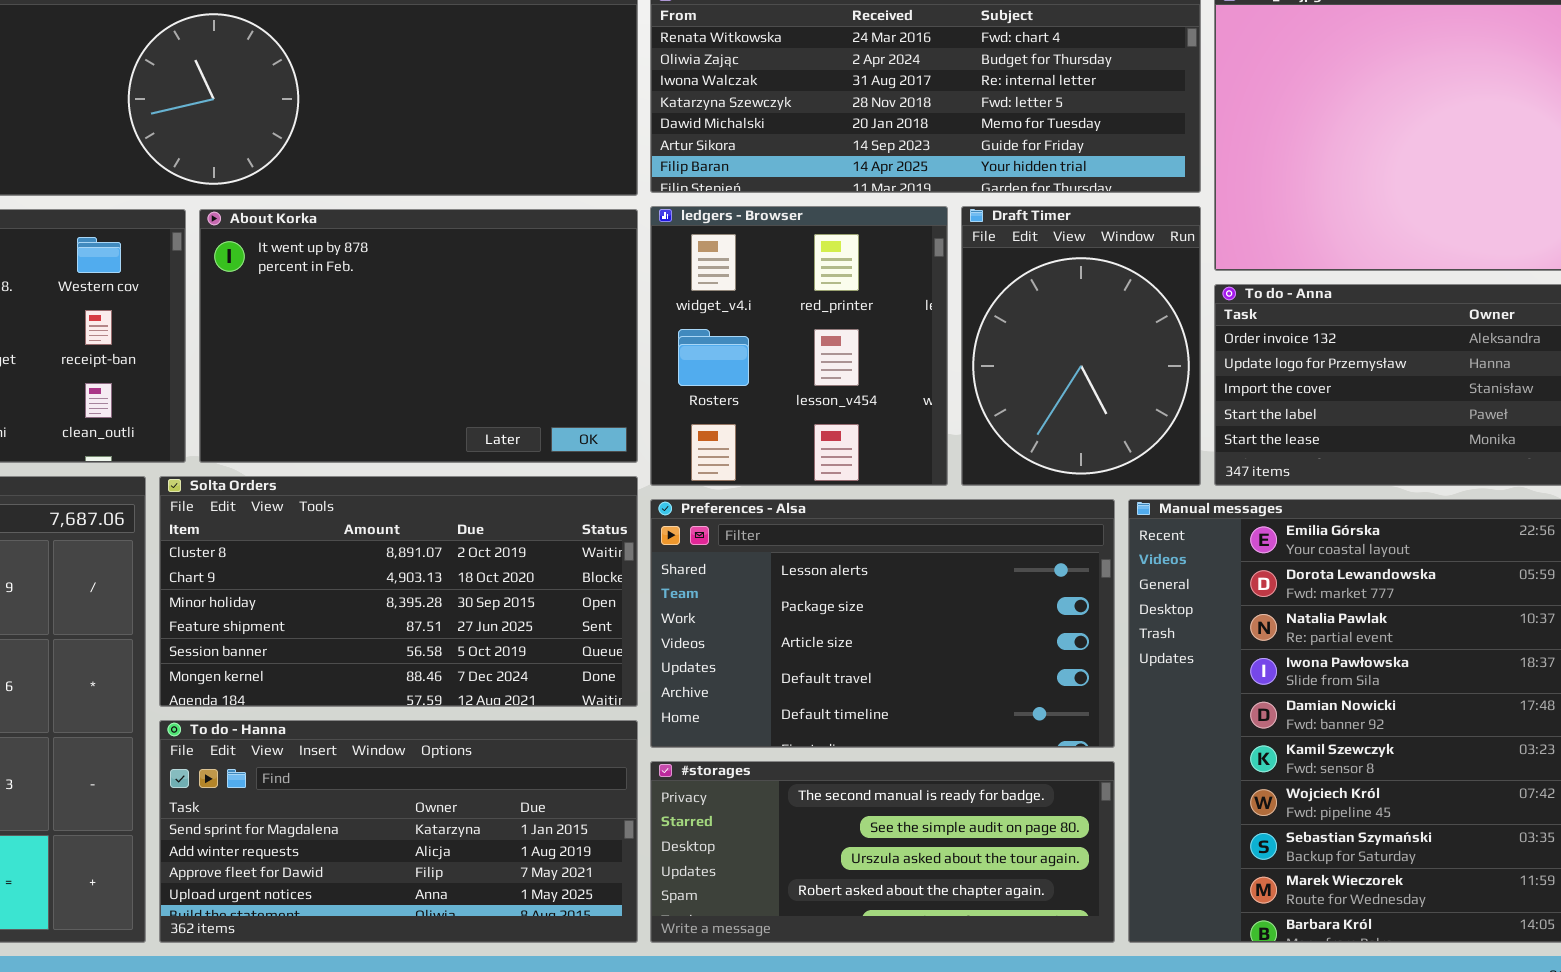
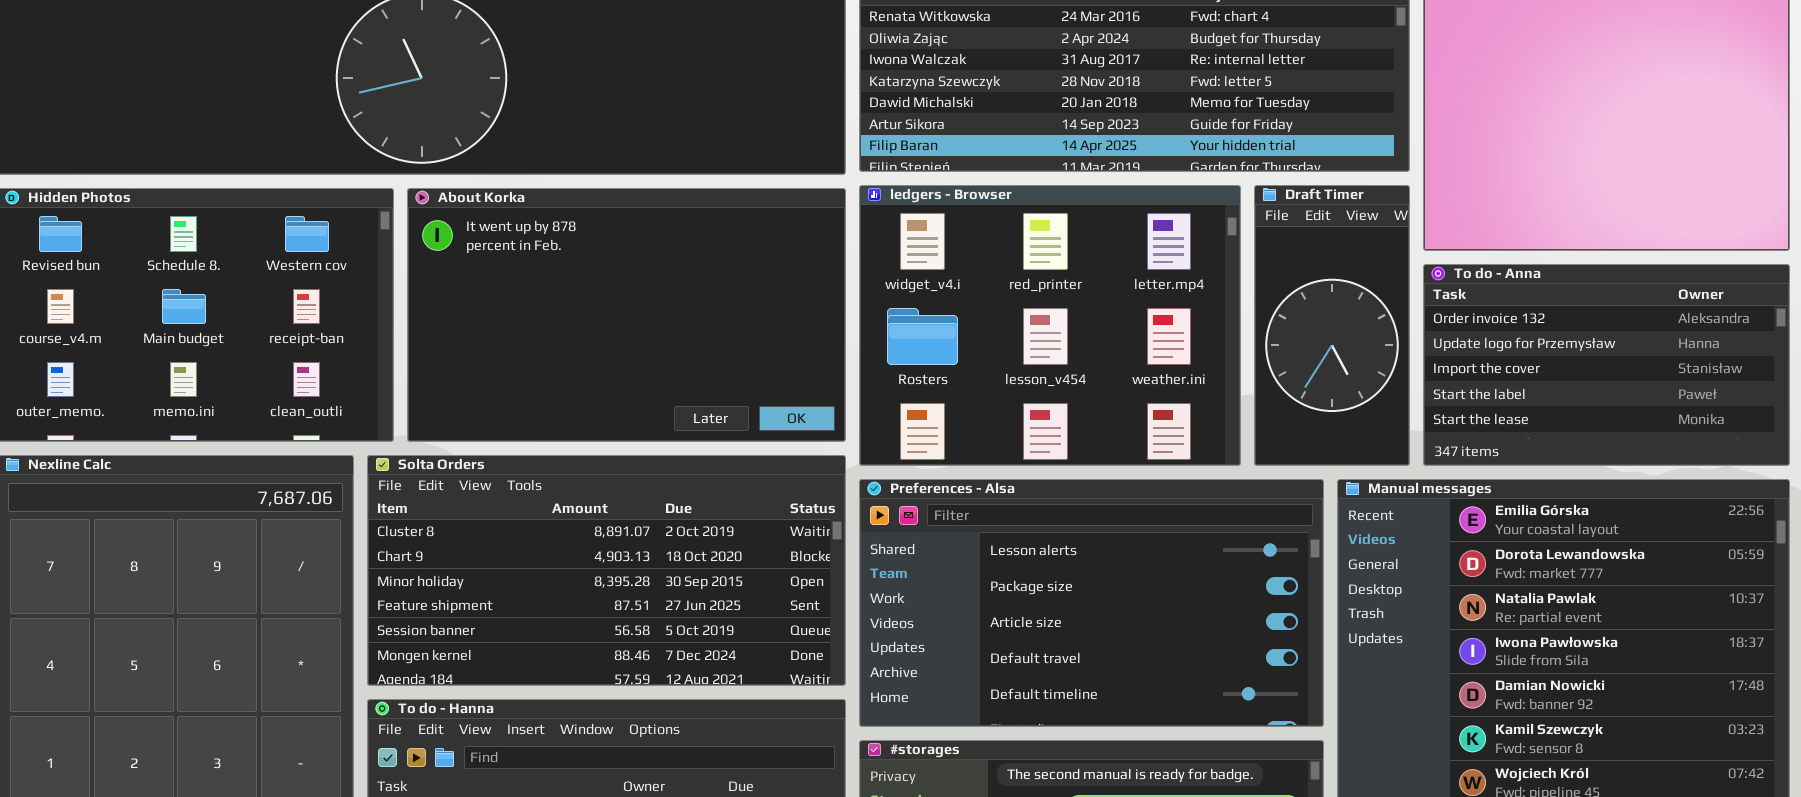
ledgers - Browser: [650,206,948,486] -> [859,185,1241,466], resized
Draft Timer: [961,206,1201,486] -> [1254,185,1410,466], resized

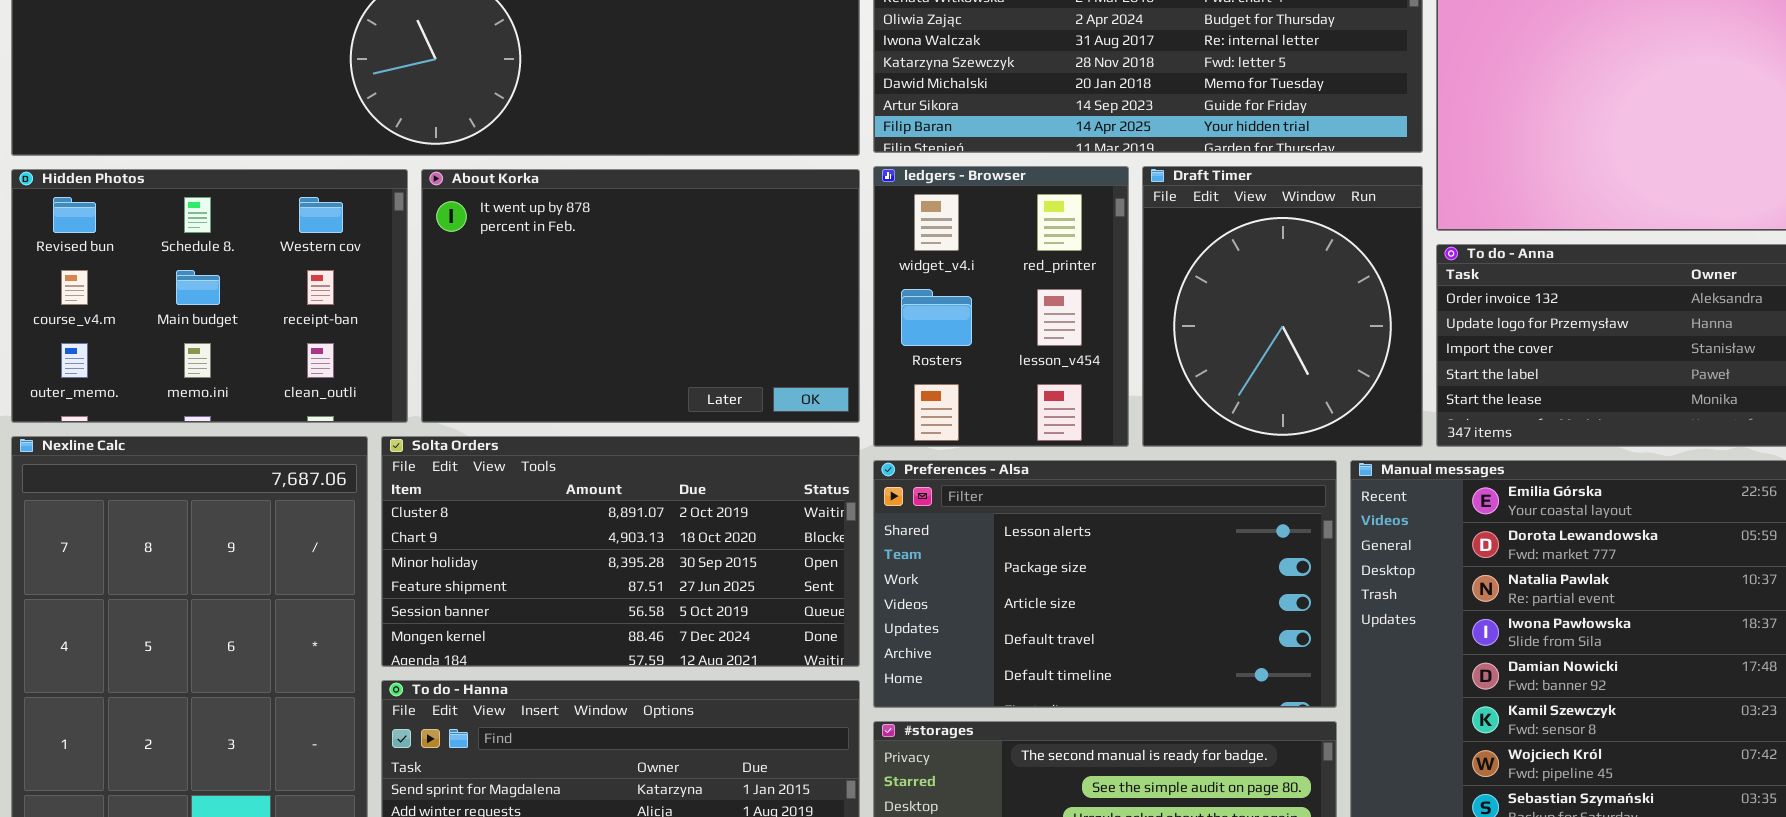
ledgers - Browser: [859,185,1241,466] -> [873,166,1129,447], resized
Draft Timer: [1254,185,1410,466] -> [1142,166,1423,447], resized

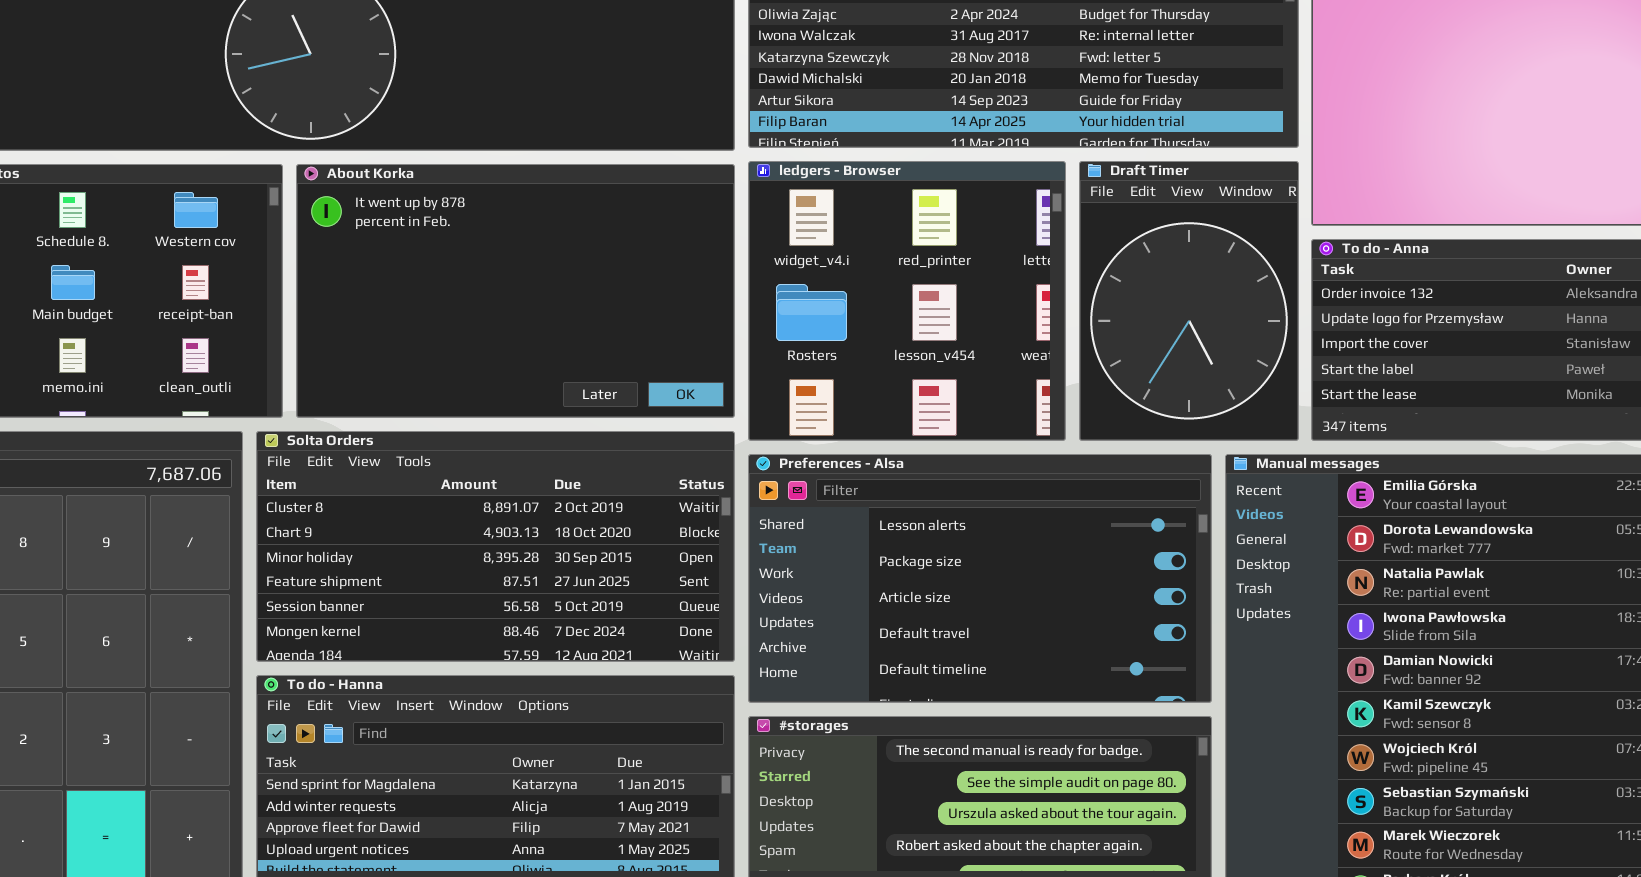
ledgers - Browser: [873,166,1129,447] -> [748,161,1066,441], resized
Draft Timer: [1142,166,1423,447] -> [1079,161,1299,441], resized

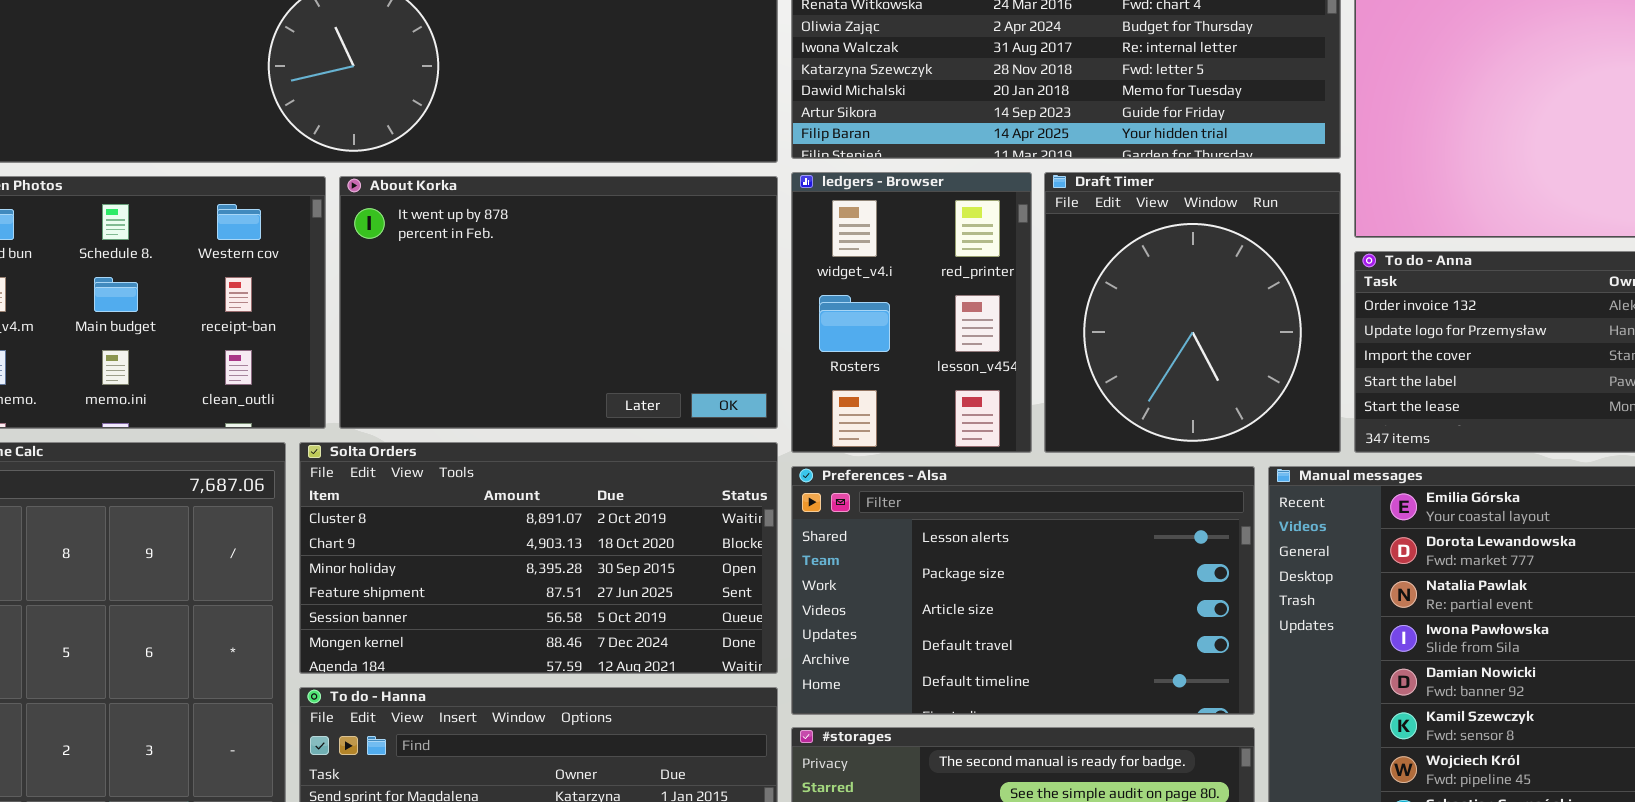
ledgers - Browser: [748,161,1066,441] -> [791,172,1032,453], resized
Draft Timer: [1079,161,1299,441] -> [1044,172,1341,453], resized

